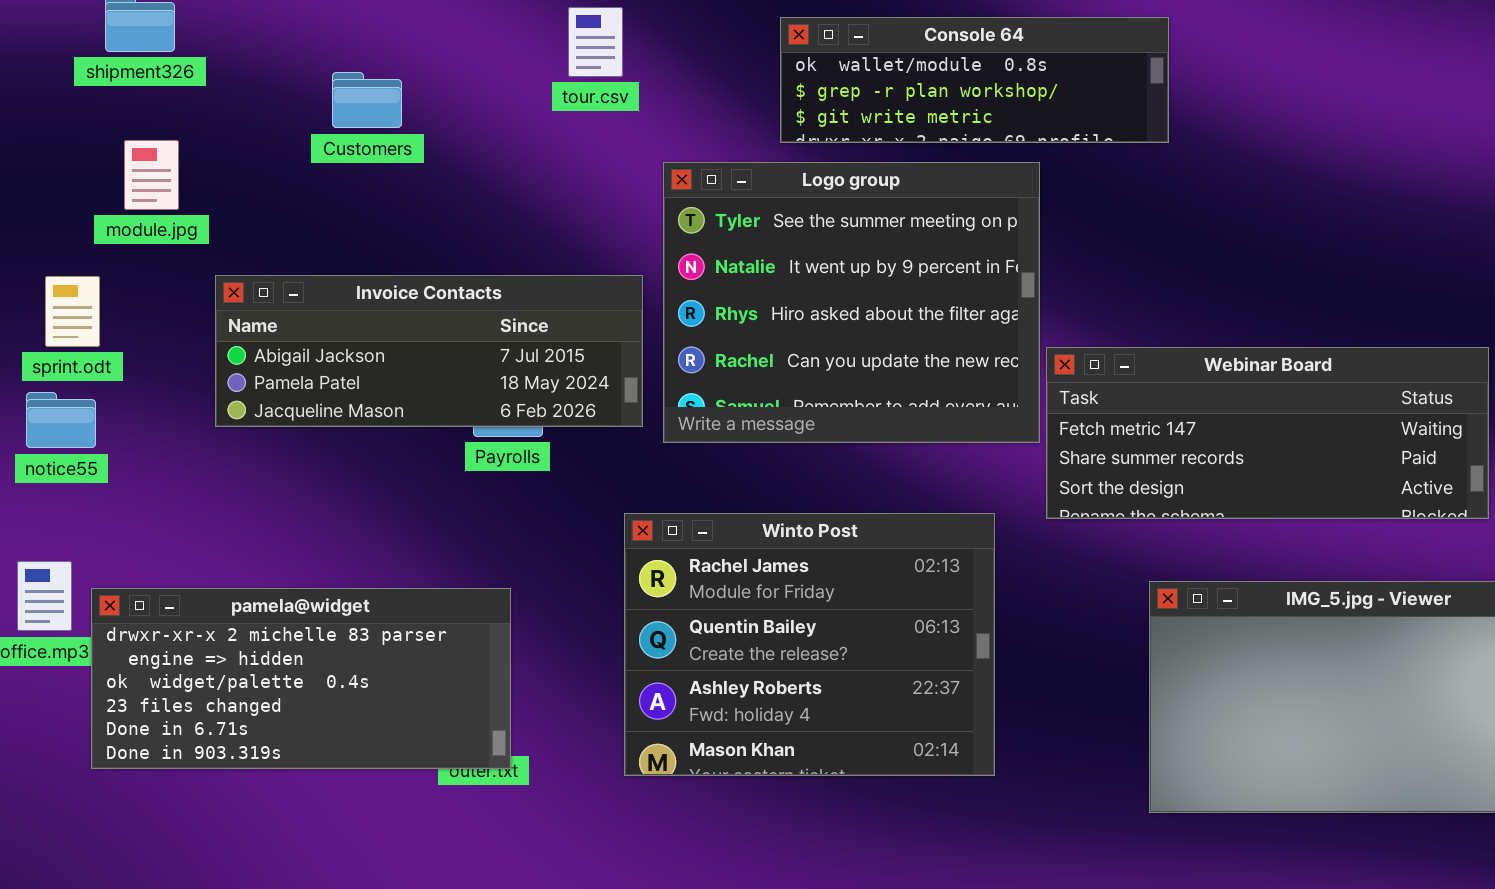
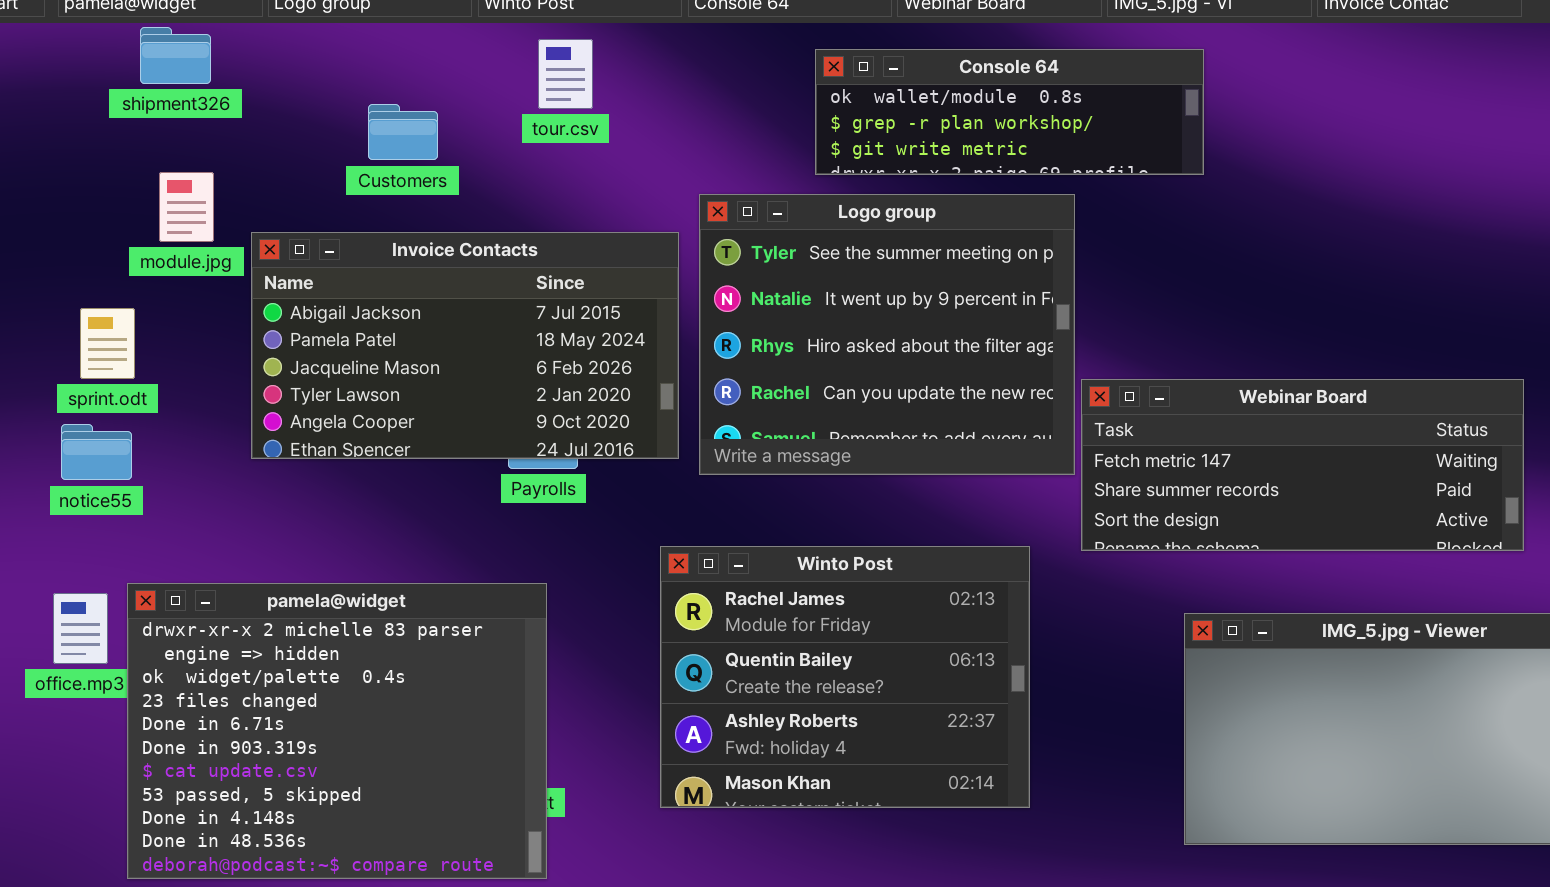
tour.csv: [568,7,623,77] -> [538,39,593,109], moved
Invoice Contacts: [215,275,643,427] -> [251,232,679,459], resized
pamela@widget: [91,588,511,769] -> [127,583,547,879], moved, resized

